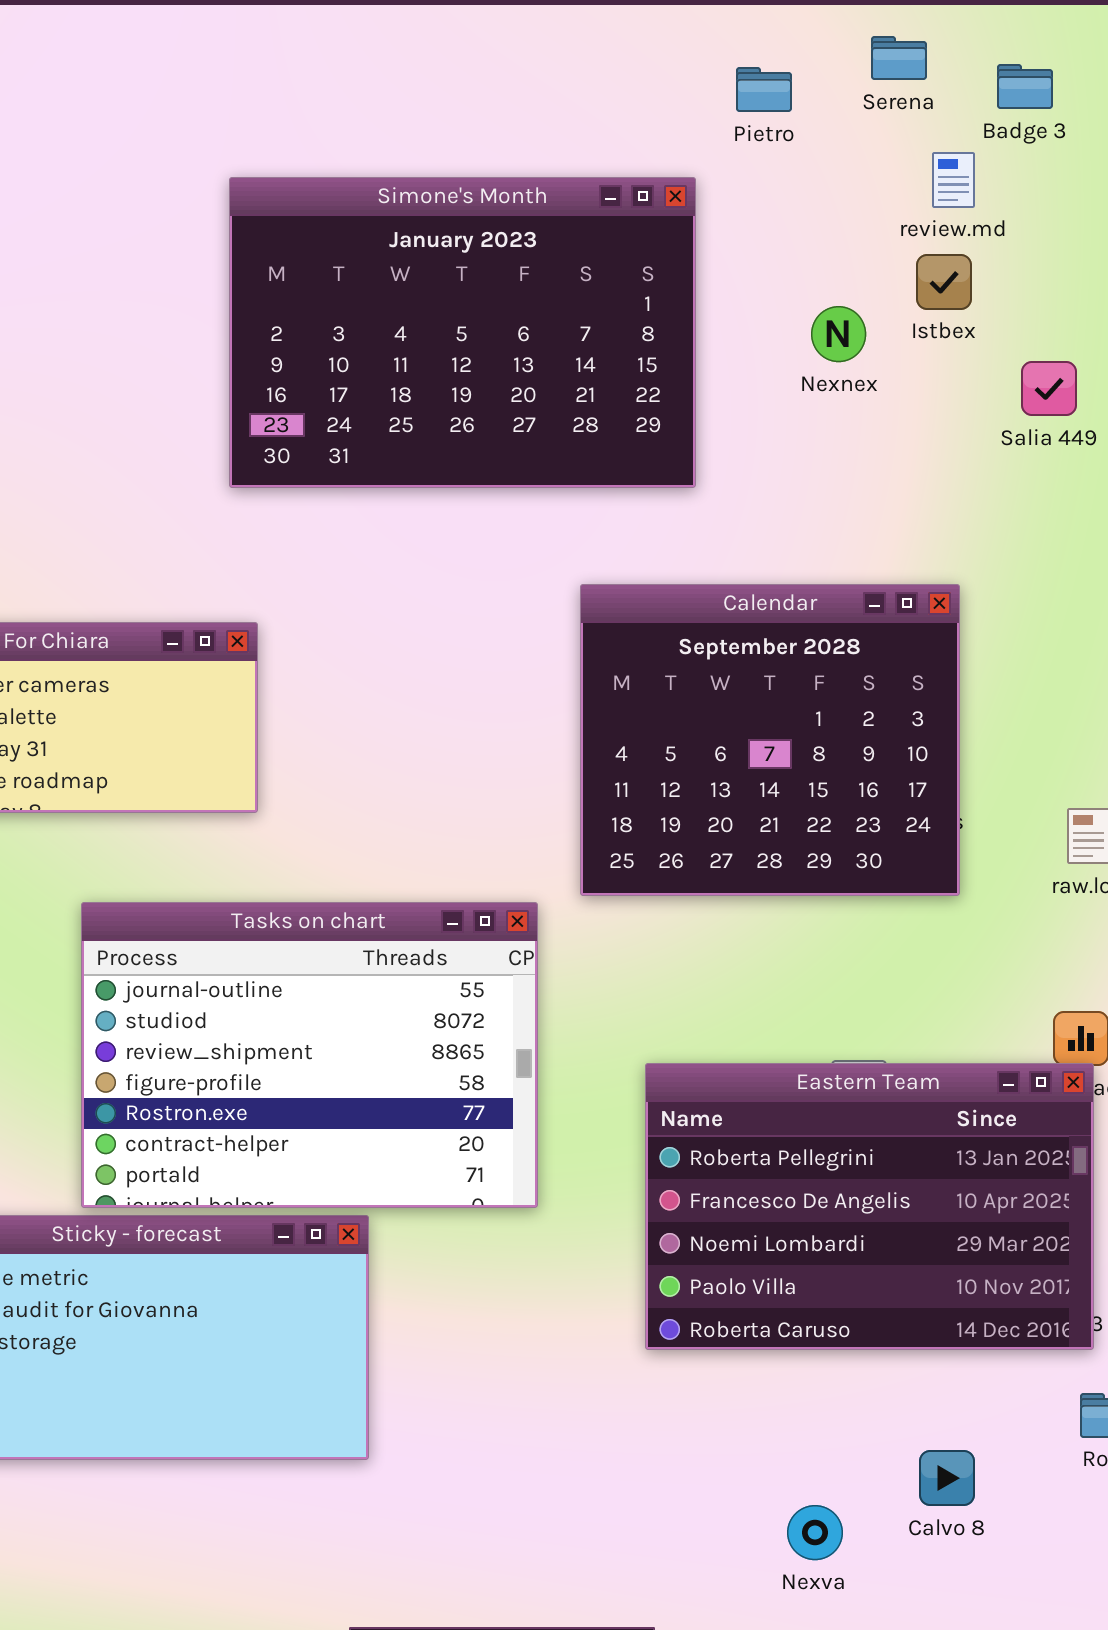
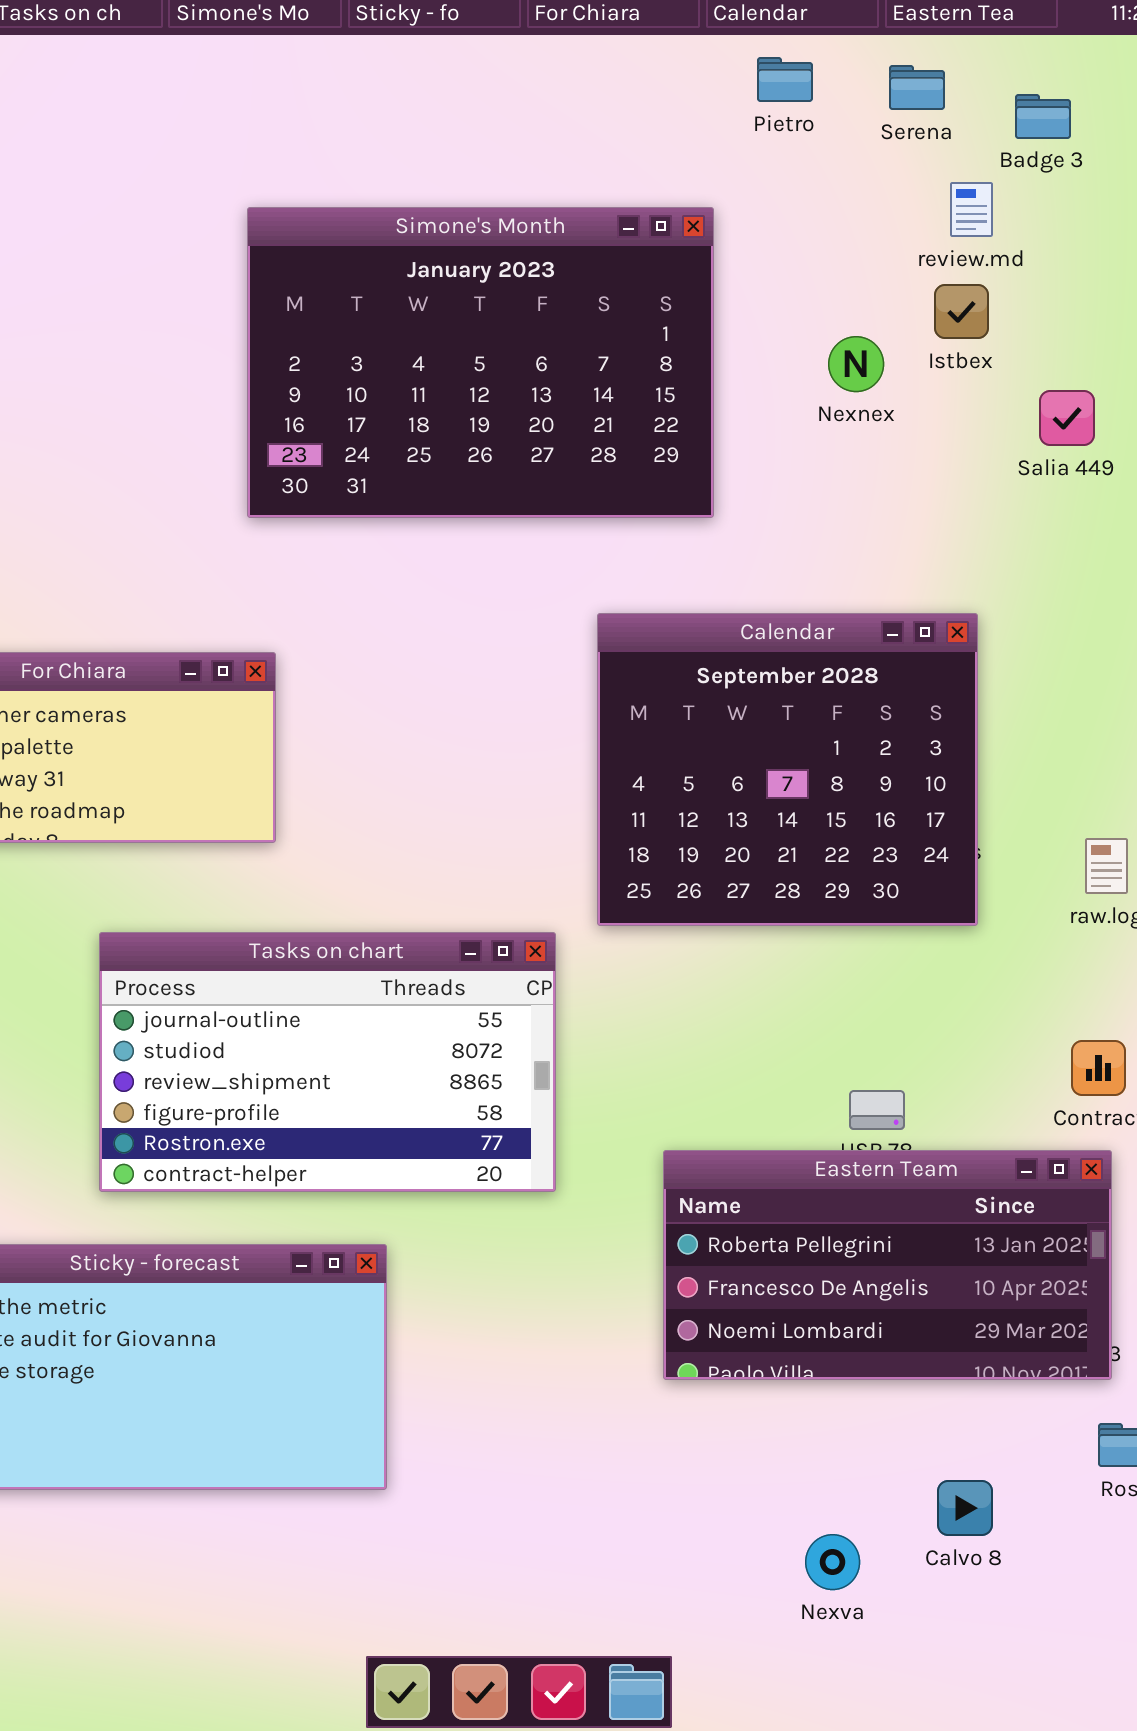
Pietro: [736,67,792,112] -> [757,57,813,102], moved
Tasks on chart: [81,902,538,1208] -> [99,932,556,1192], resized
Eastern Team: [645,1063,1094,1350] -> [663,1150,1112,1380], resized

